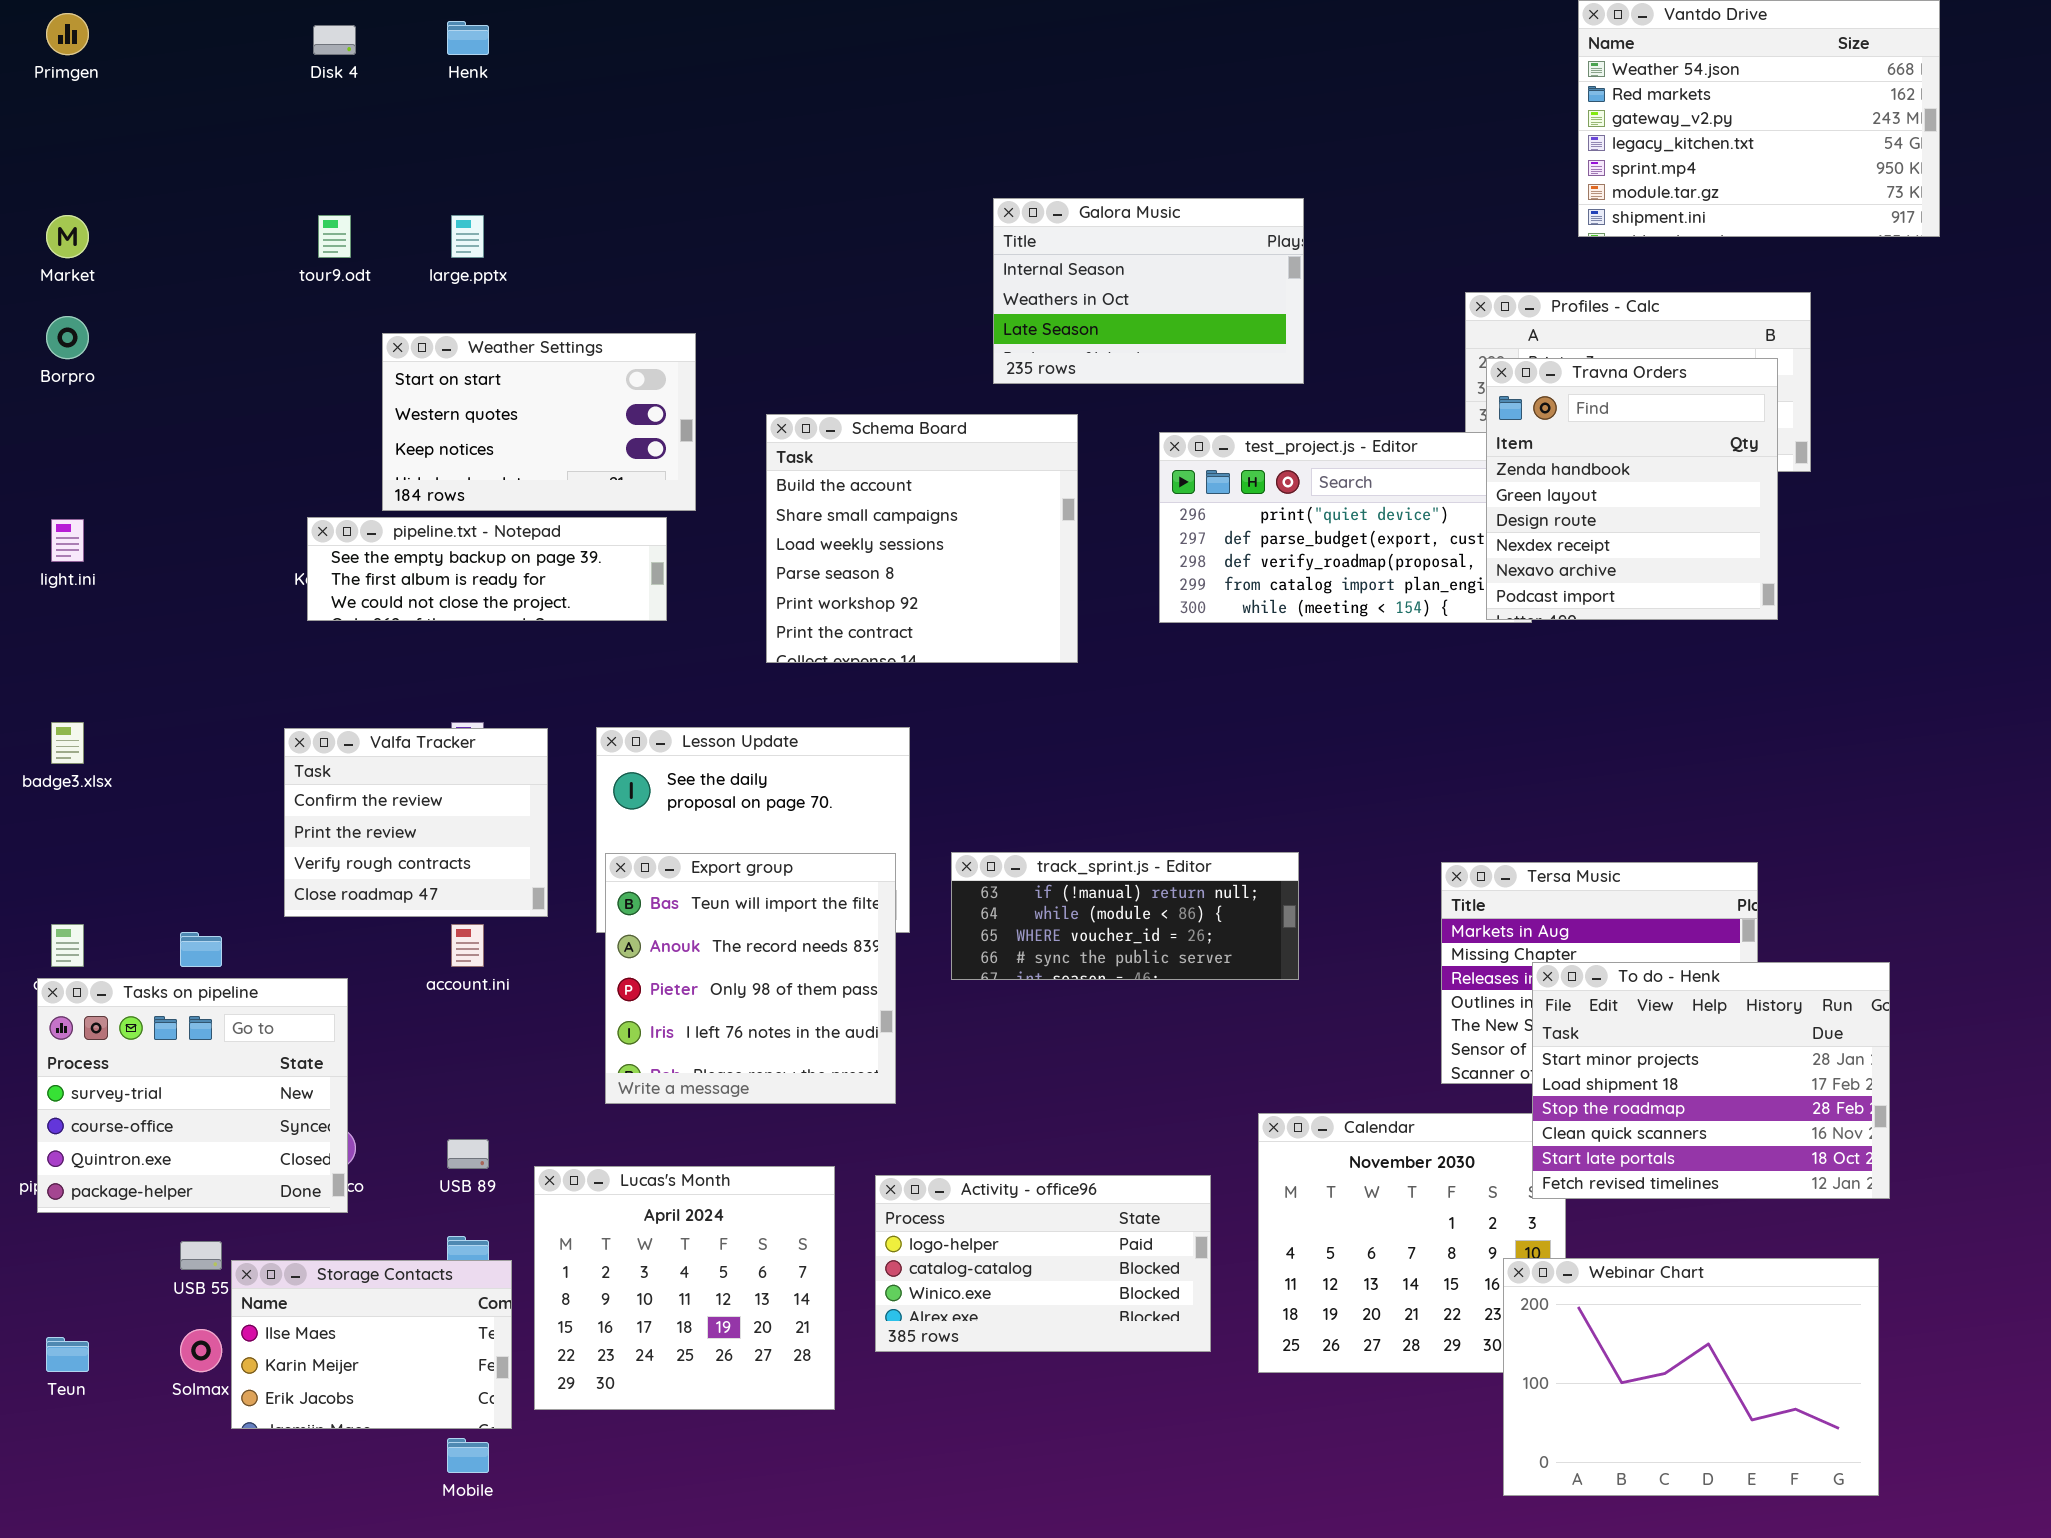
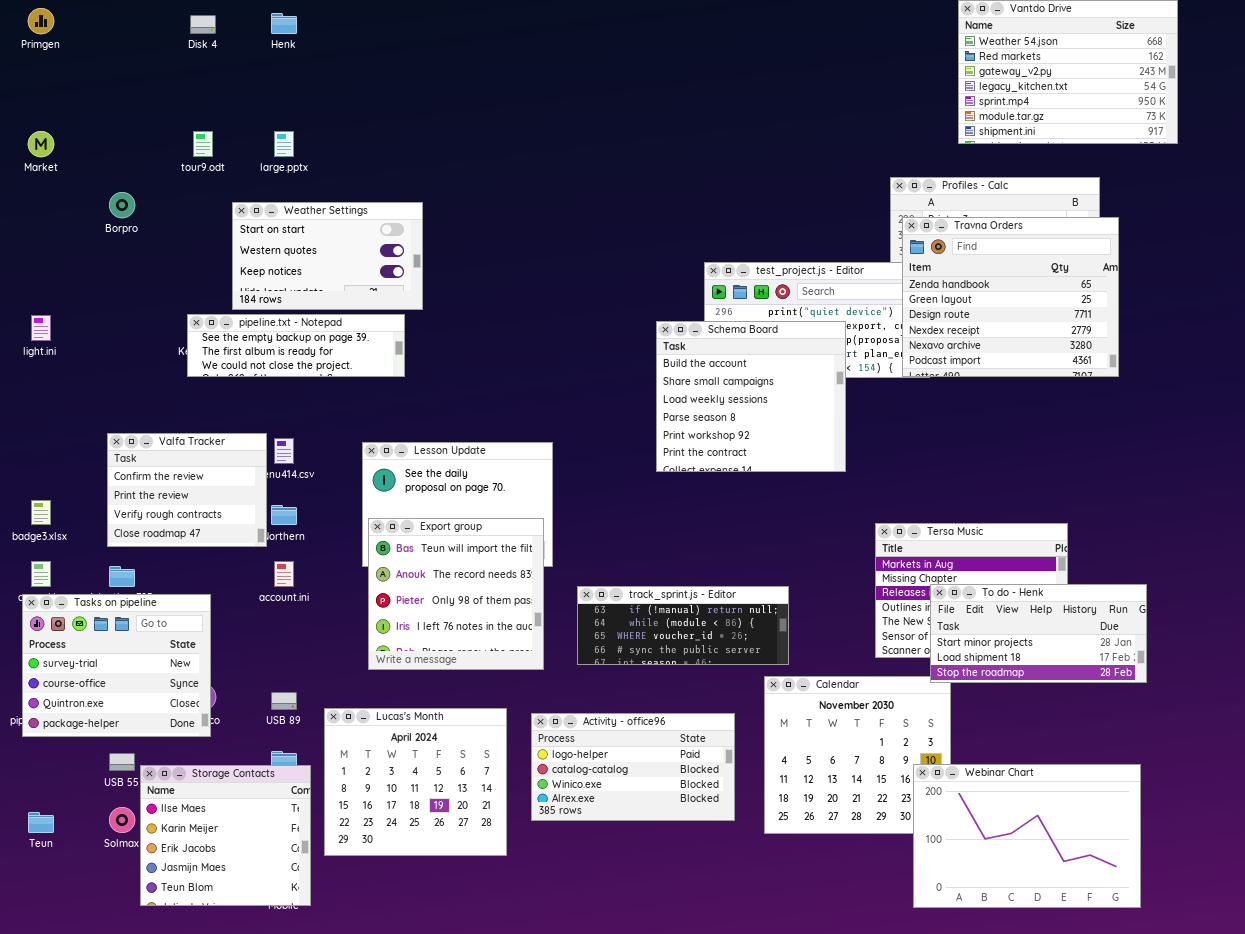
Galora Music: [993,198,1304,384] -> none, closed
Borpro: [46,316,89,359] -> [109,192,135,218], moved
Travna Orders: [1486,358,1778,620] -> [902,217,1119,377], resized
Schema Board: [766,414,1078,663] -> [656,321,846,472], moved
badge3.xlsx: [51,722,84,764] -> [31,500,51,525], moved
Valfa Tracker: [284,728,548,917] -> [107,433,267,547], moved
track_sprint.js - Editor: [951,852,1299,980] -> [577,586,789,665], moved
To do - Henk: [1532,962,1890,1199] -> [930,584,1147,683], resized
Storage Contacts: [231,1260,512,1429] -> [140,765,311,906], resized

